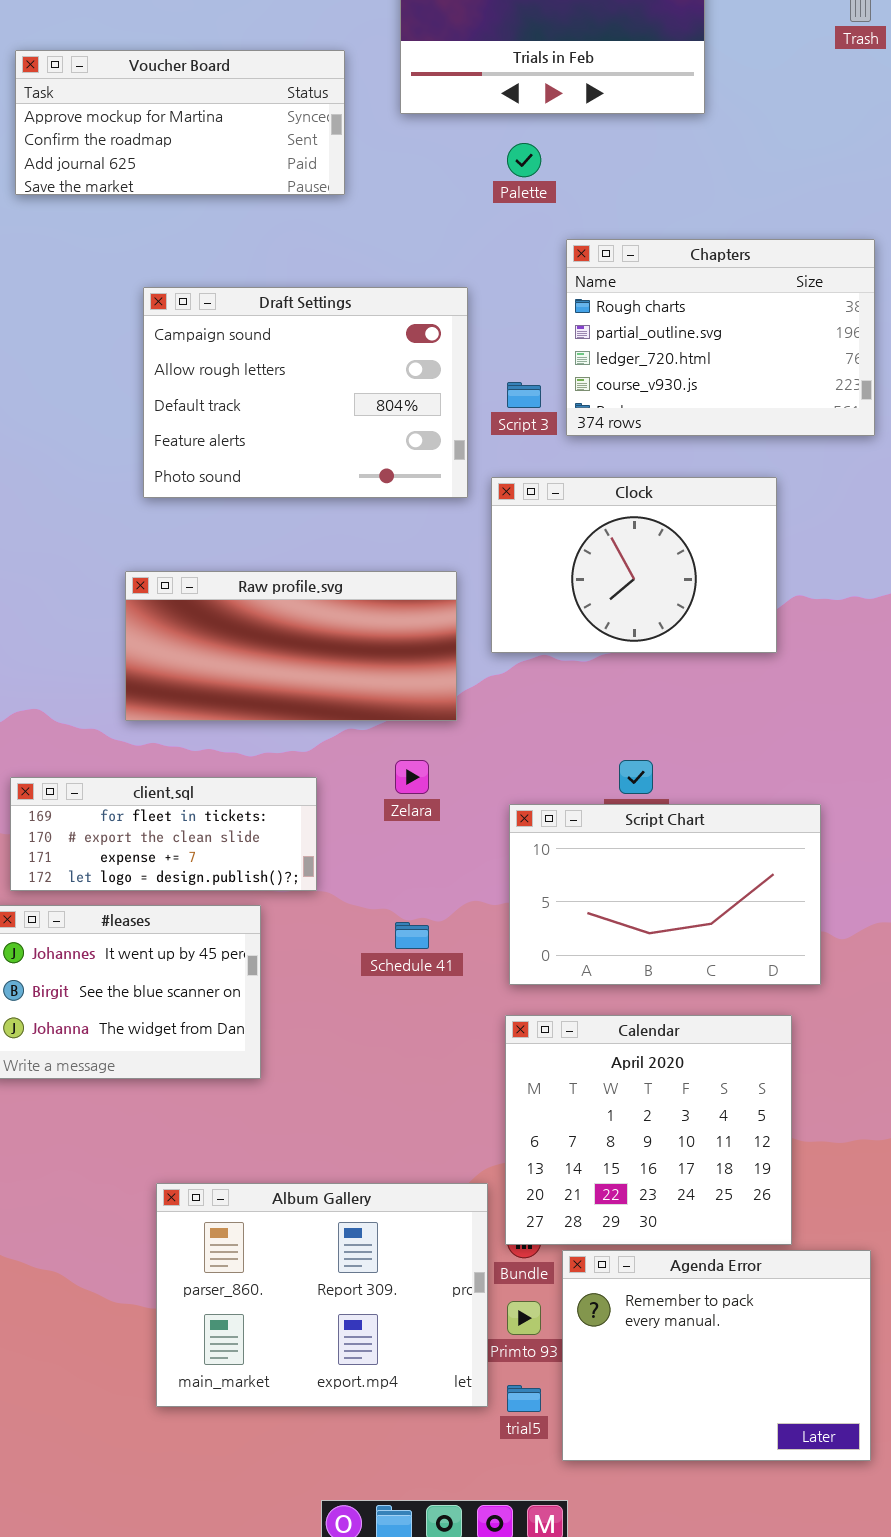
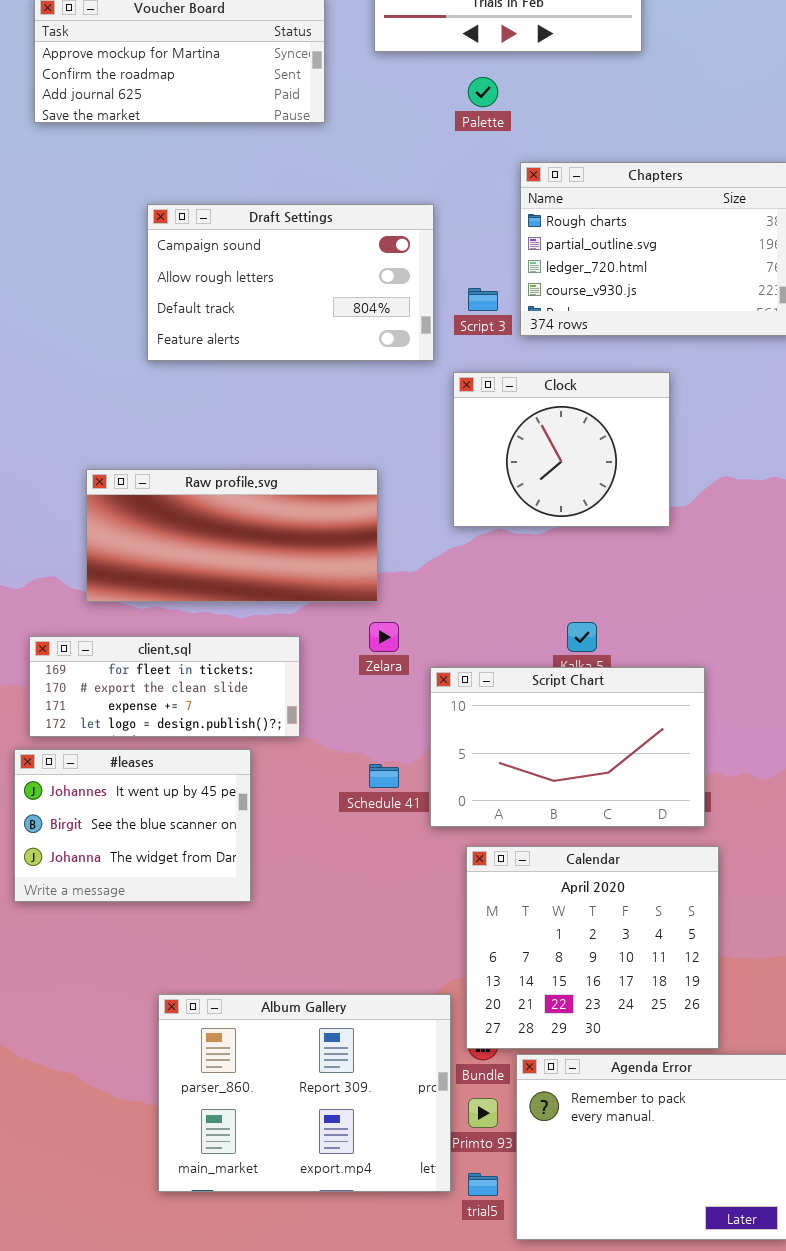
Draft Settings: [143,287,468,498] -> [147,204,434,361], resized
Clock: [491,477,777,653] -> [453,372,670,527], resized
Raw profile.svg: [125,571,457,721] -> [86,469,378,602], moved
Script Chart: [509,804,821,985] -> [430,667,705,827], moved

